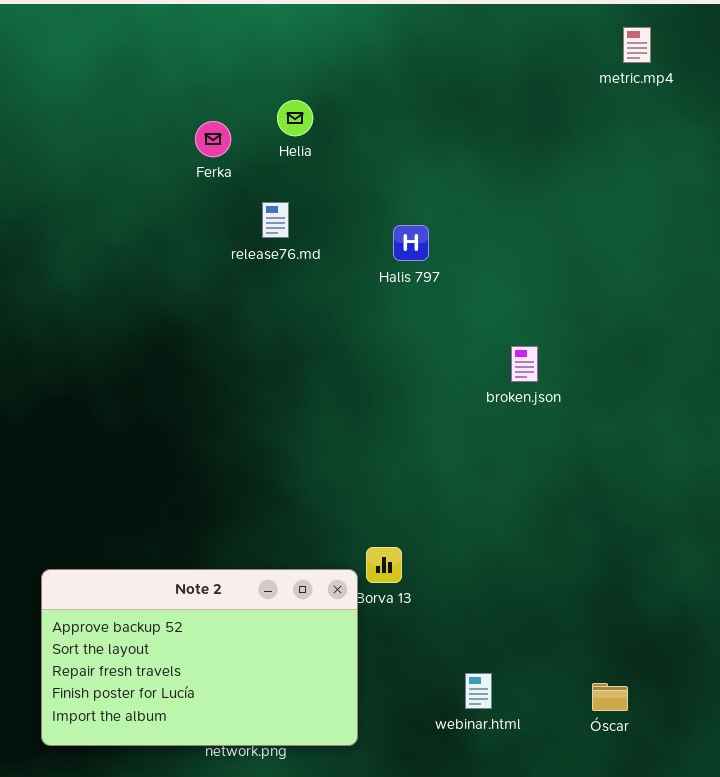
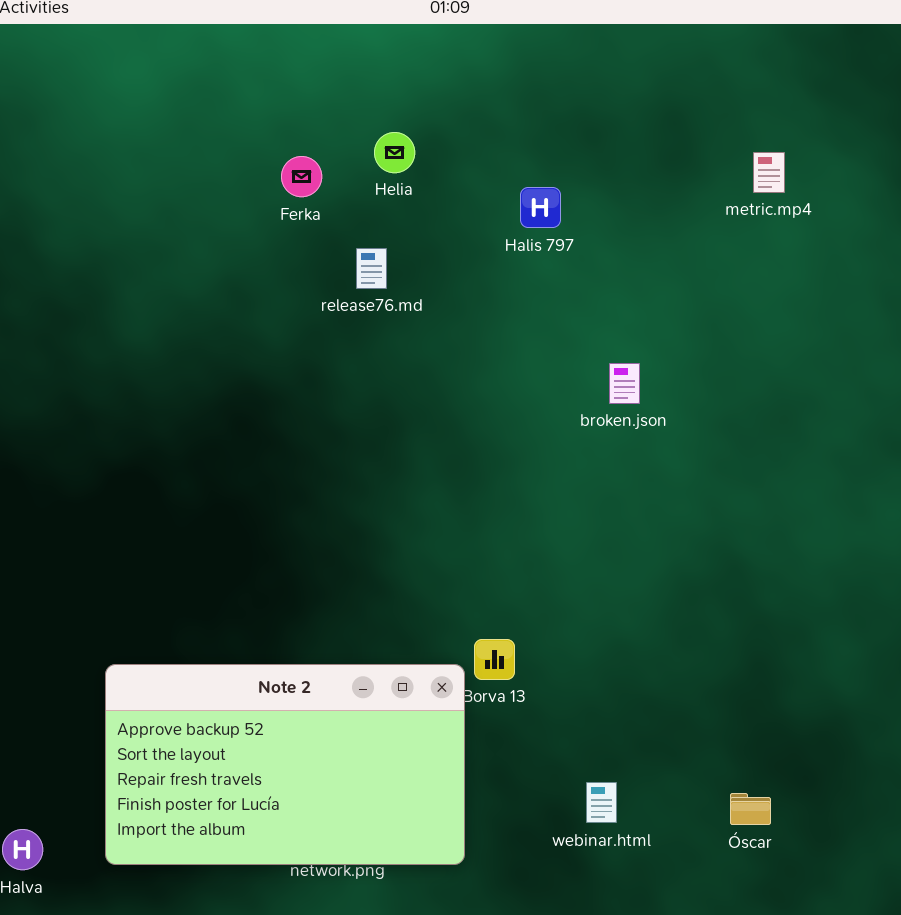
metric.mp4: [623,27,651,63] -> [753,152,785,193], moved
Halis 797: [393,225,429,261] -> [520,187,561,228], moved
broken.json: [511,346,538,382] -> [609,363,640,404], moved

